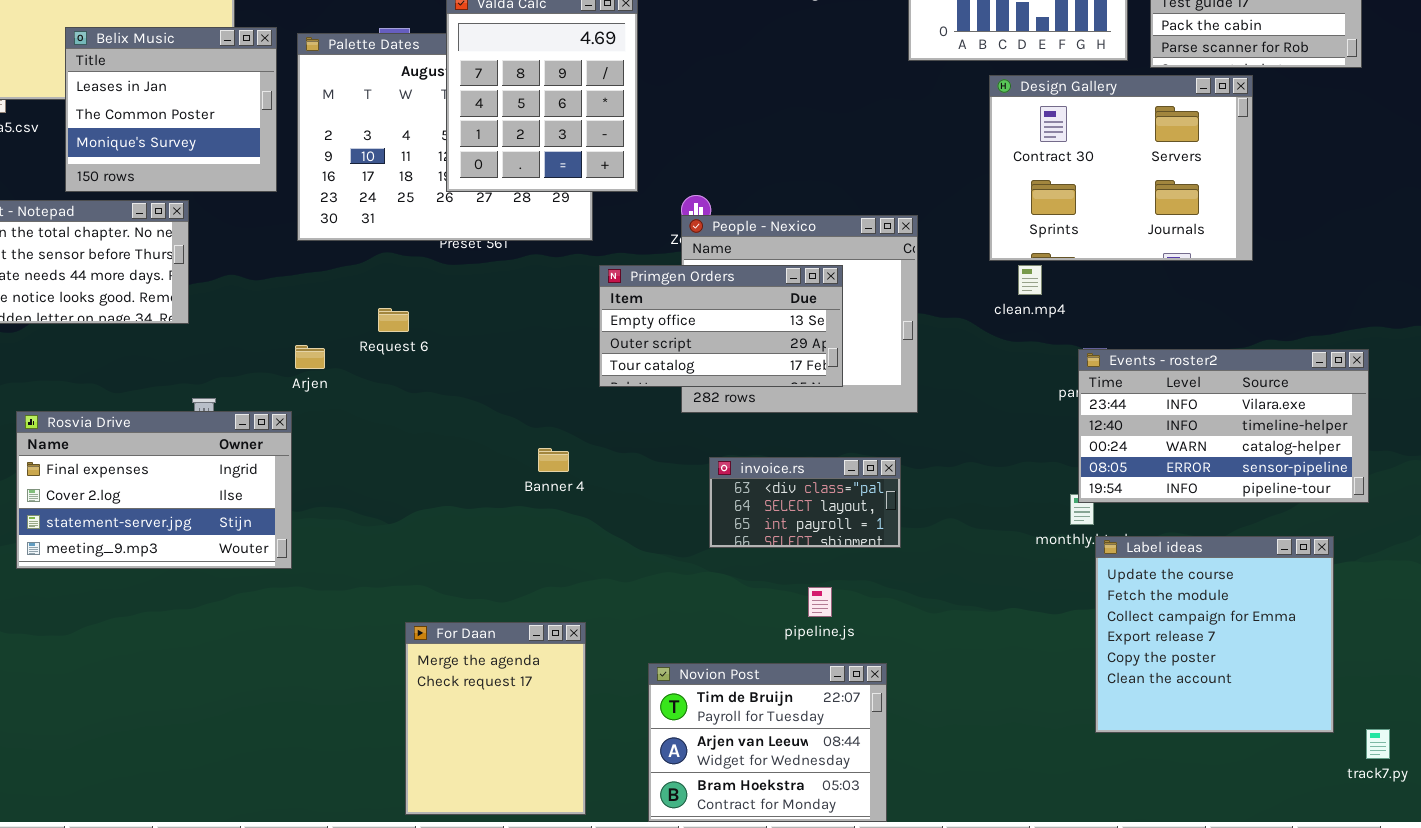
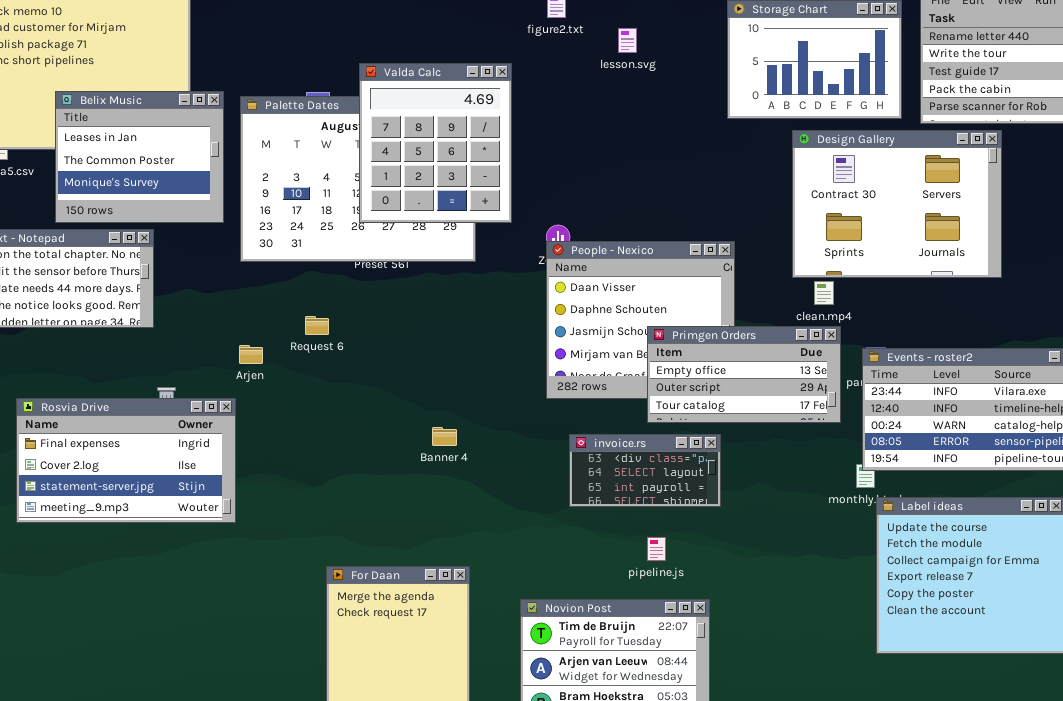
Primgen Orders: [599,265,843,387] -> [647,326,841,423], moved

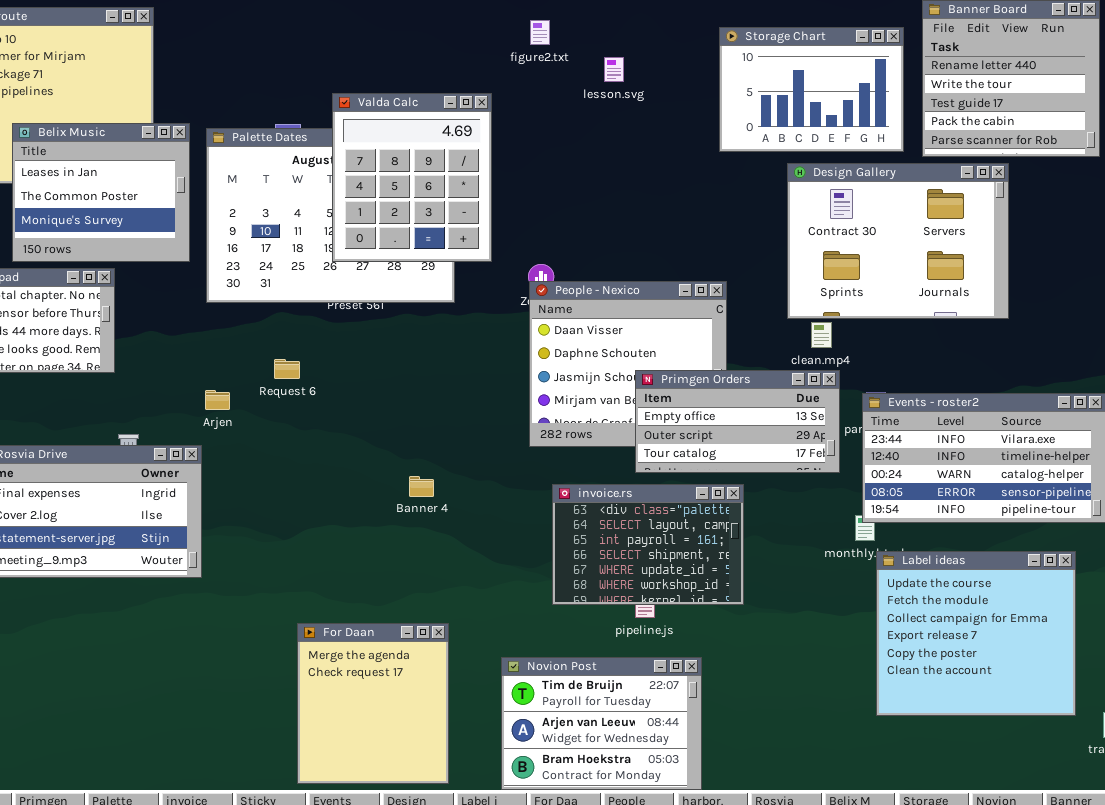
invoice.rs: [569,434,721,507] -> [552,484,744,605], resized

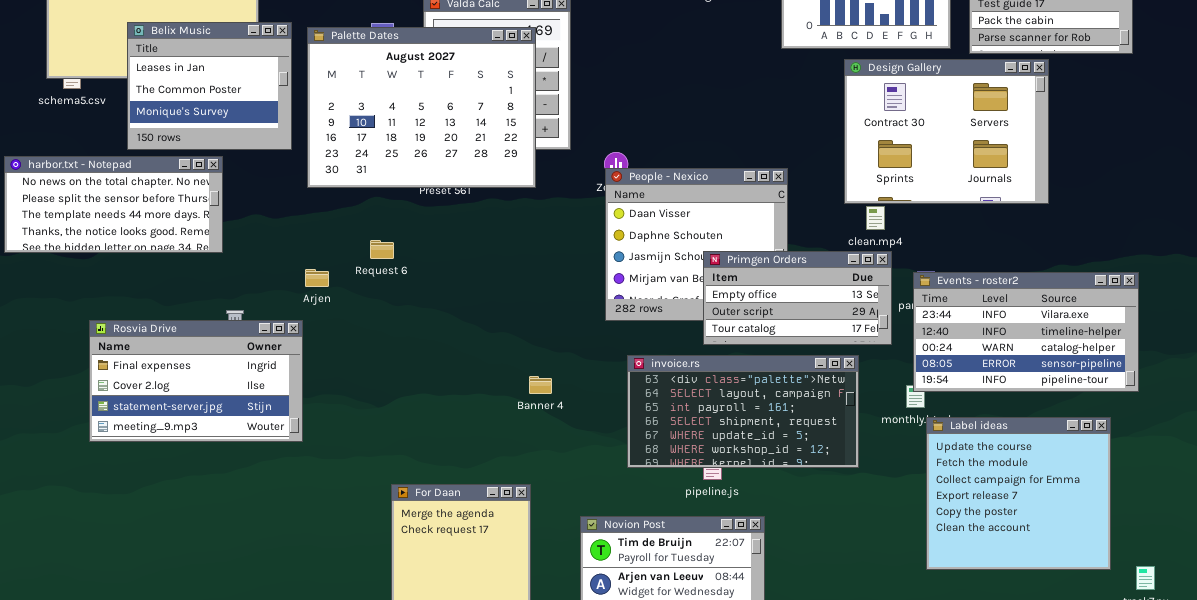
Palette Dates: [206,128,455,303] -> [307,27,536,188], raised
Banner 4: [409,476,434,497] -> [529,376,552,394], moved
invoice.rs: [552,484,744,605] -> [627,355,859,468], resized

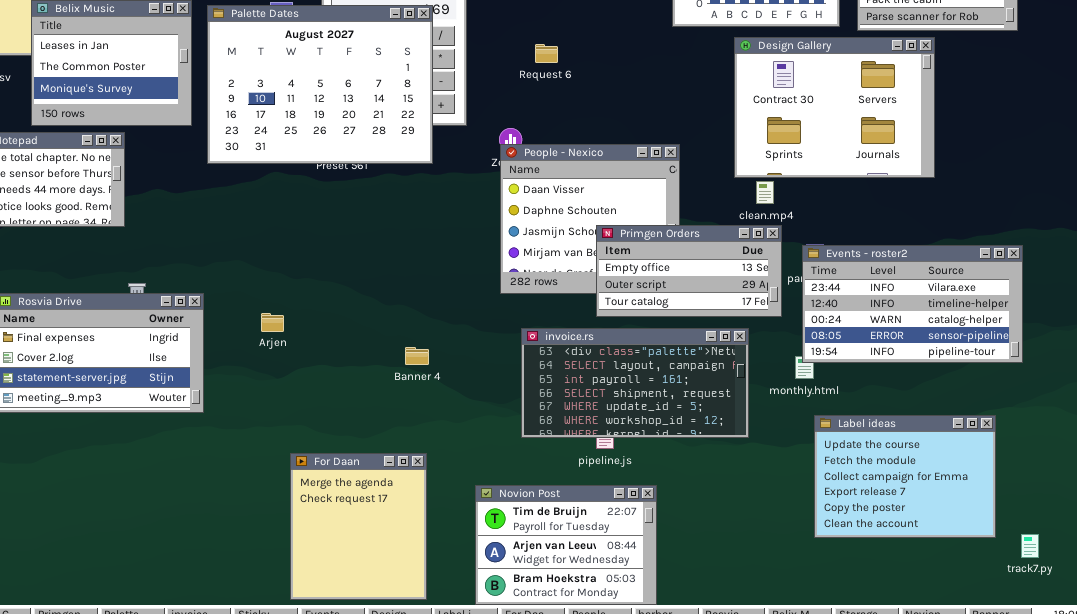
Request 6: [370,240,394,259] -> [535,44,558,63], moved
Arjen: [305,269,329,287] -> [261,313,284,332], moved
Banner 4: [529,376,552,394] -> [405,347,429,365], moved
Label ideas: [926,417,1111,570] -> [814,415,996,538], resized

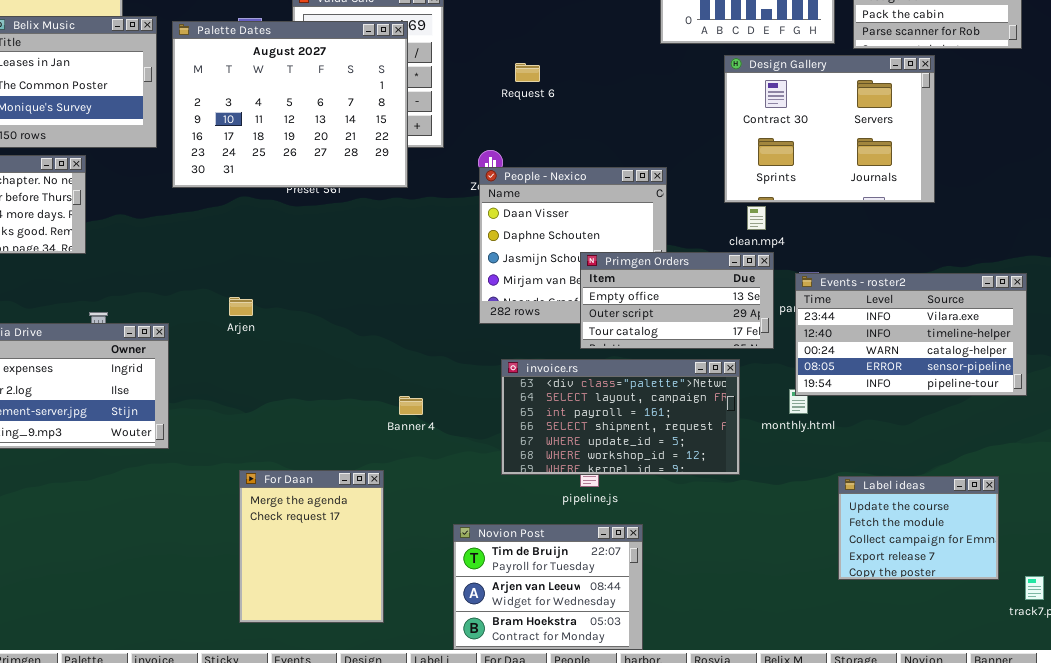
Arjen: [261,313,284,332] -> [229,297,253,316], moved
Banner 4: [405,347,429,365] -> [399,396,423,415], moved
Label ideas: [814,415,996,538] -> [838,476,999,580], resized
For Daan: [290,453,427,600] -> [239,470,384,623], moved

